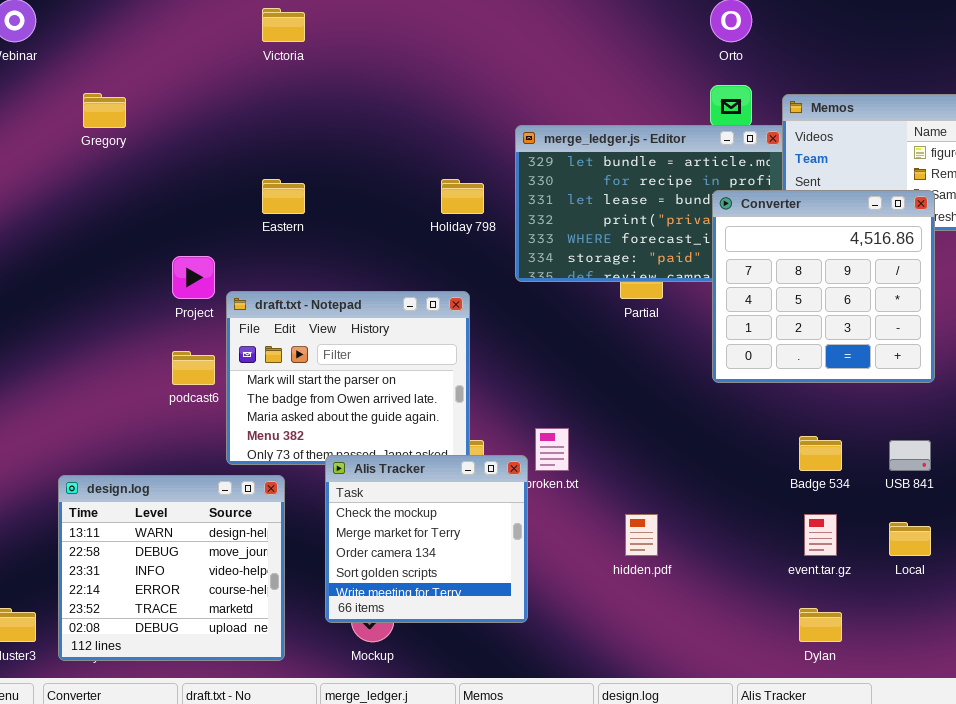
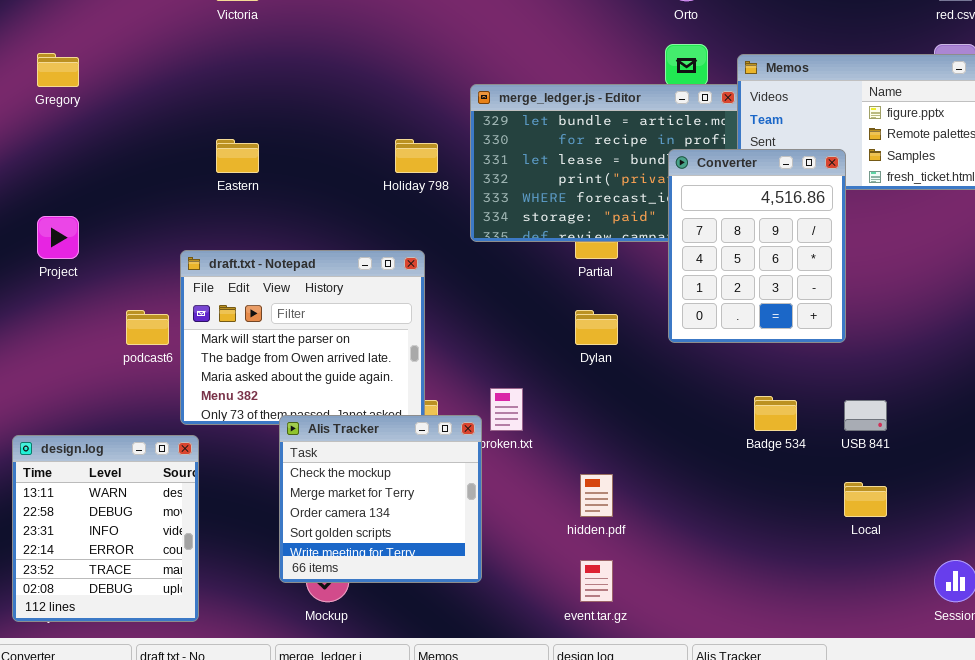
Converter: [712,190,935,383] -> [668,149,846,343], resized
Project: [172,256,215,299] -> [37,216,79,259], moved
design.log: [58,475,285,661] -> [12,435,199,622], resized
event.tar.gz: [804,514,837,556] -> [580,560,613,602], moved
Dylan: [799,608,842,642] -> [575,310,618,345], moved

